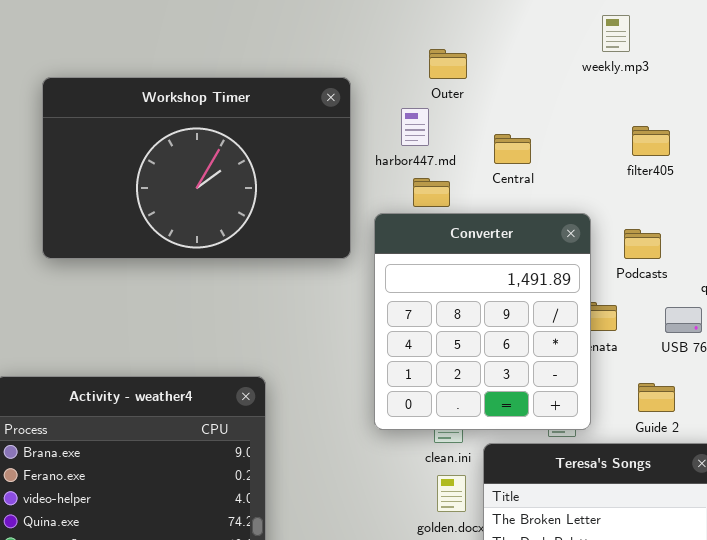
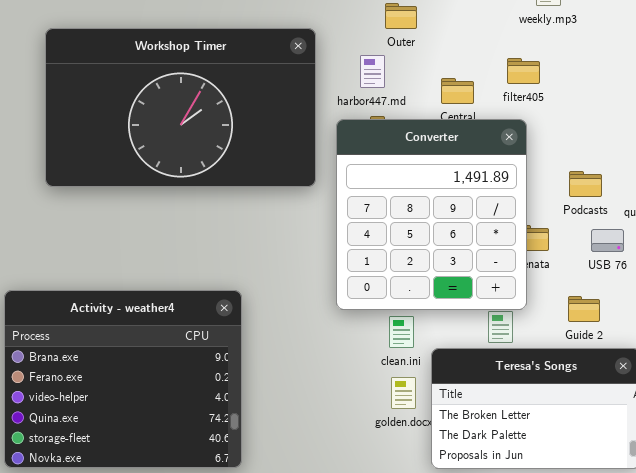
filter405: [632,126,670,156] -> [507,58,540,84], moved
Converter: [374,213,591,430] -> [336,119,527,310], moved
Podcasts: [624,229,661,259] -> [569,171,602,197], moved

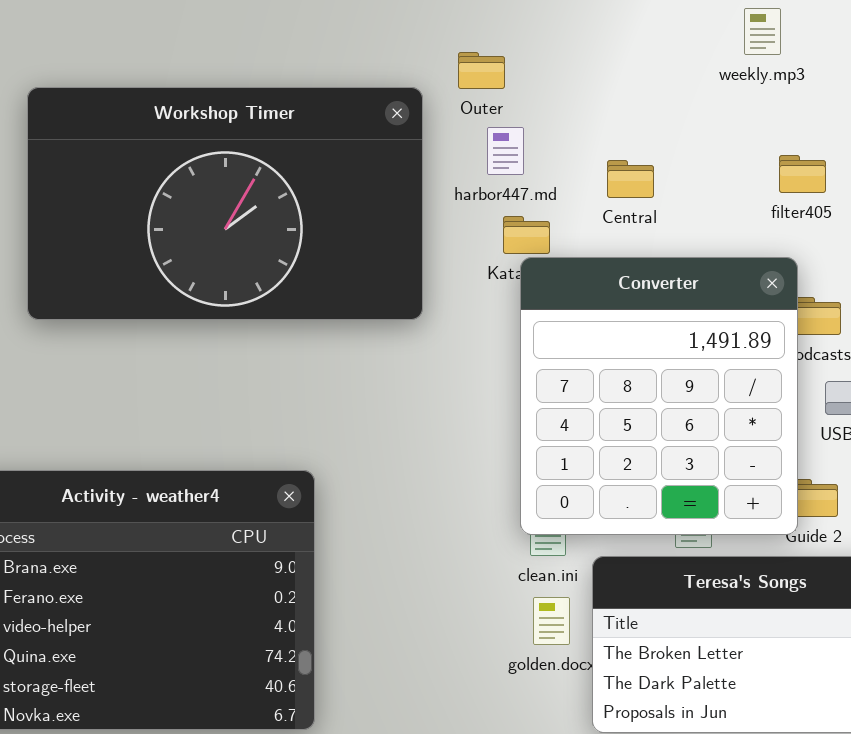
Outer: [385,3,417,29] -> [458,52,505,89], moved
filter405: [507,58,540,84] -> [779,155,826,193], moved
Converter: [336,119,527,310] -> [520,257,798,535], moved

